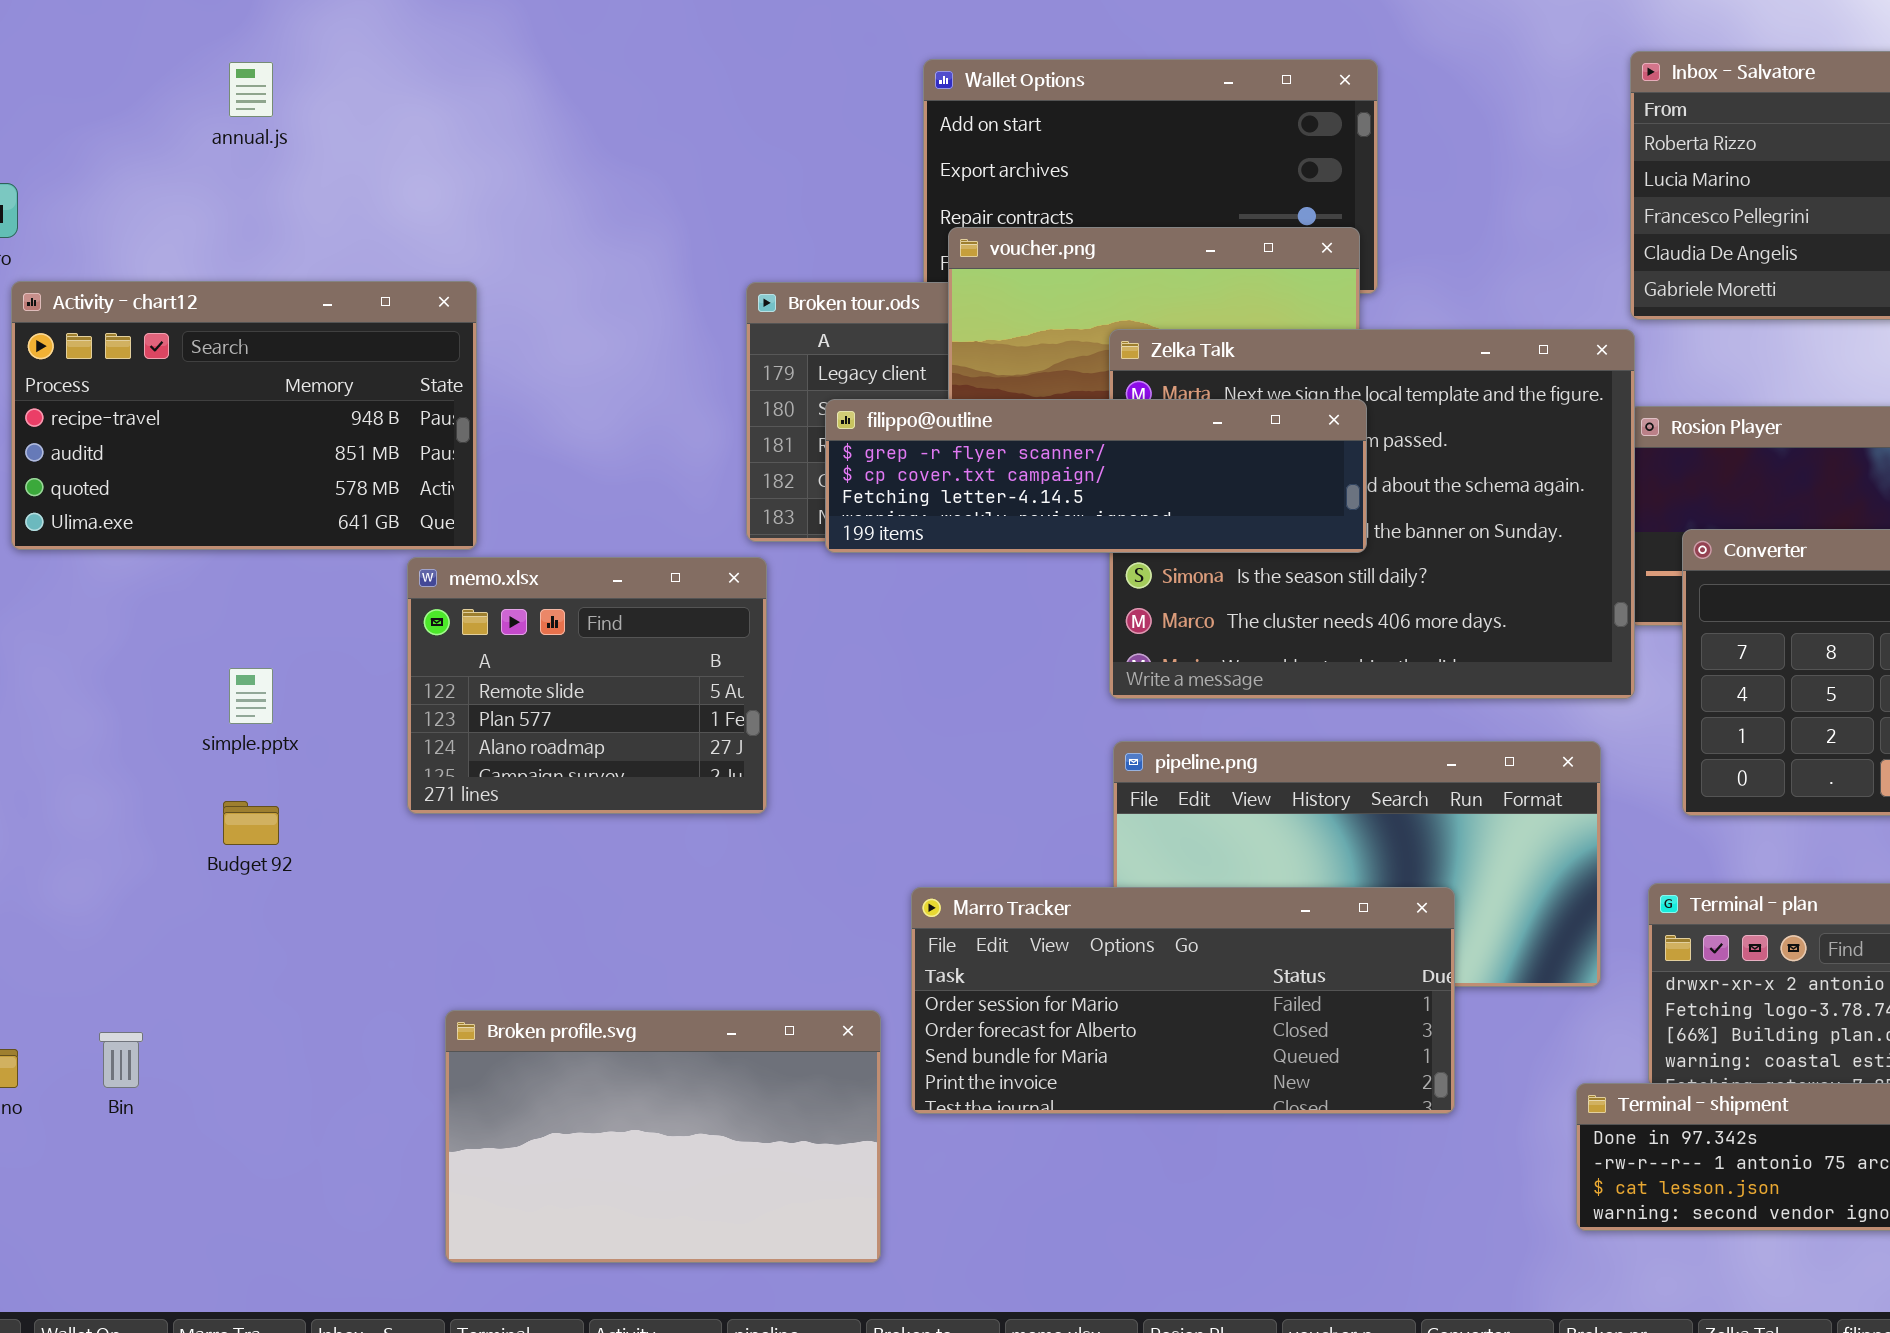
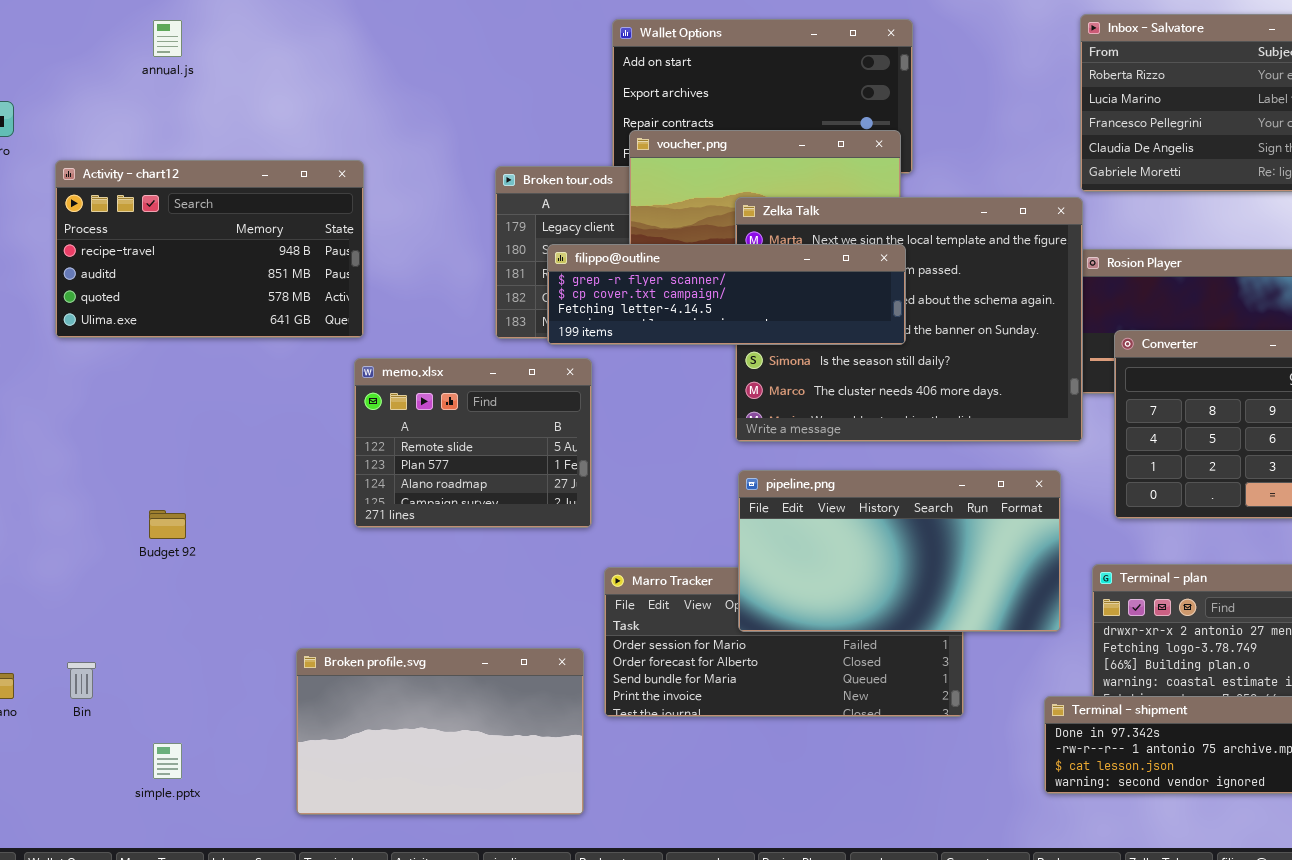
Activity - chart12: [11,281,477,550] -> [55,160,364,338], moved
memo.xlsx: [407,557,767,814] -> [354,358,592,528], moved
simple.pptx: [229,668,273,724] -> [153,743,182,779], moved
pipeline.png: [1113,741,1601,987] -> [738,470,1061,632], raised

